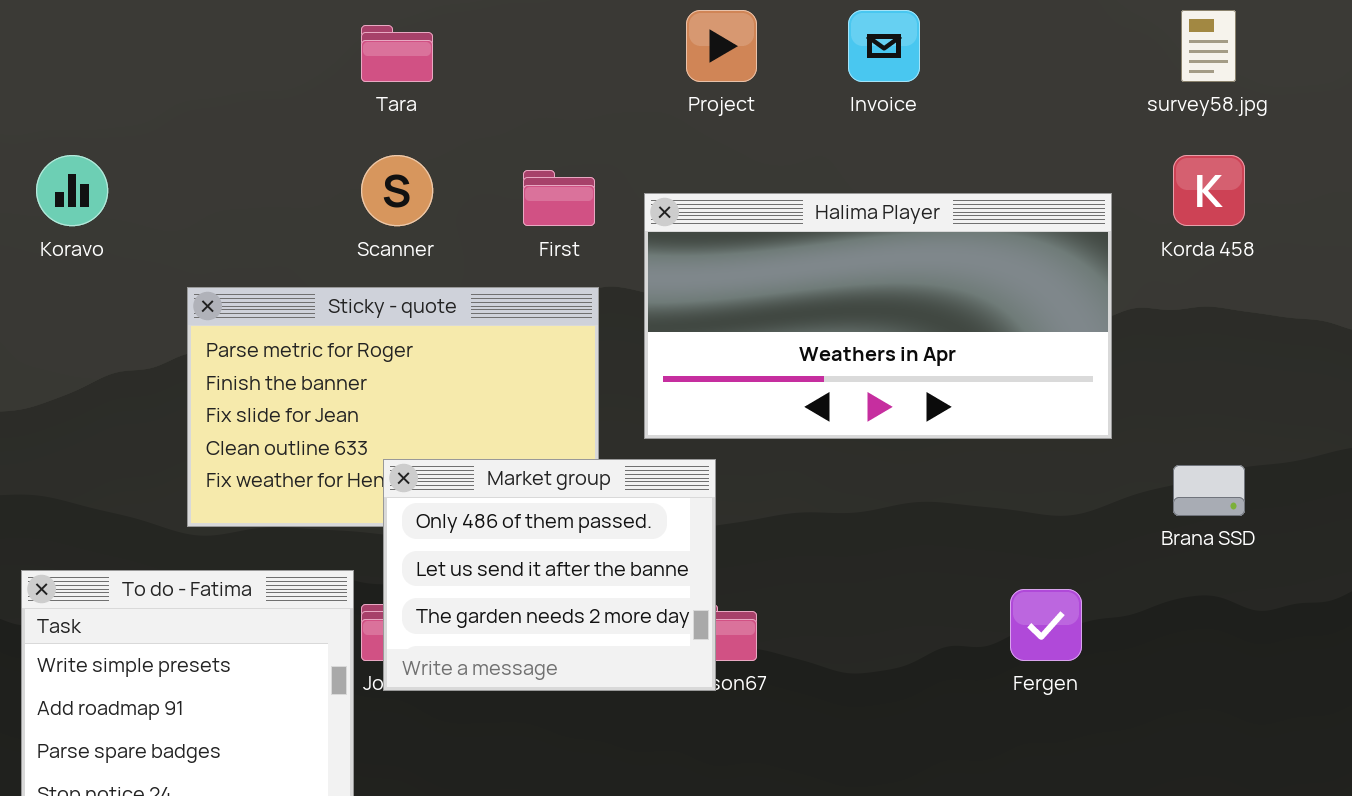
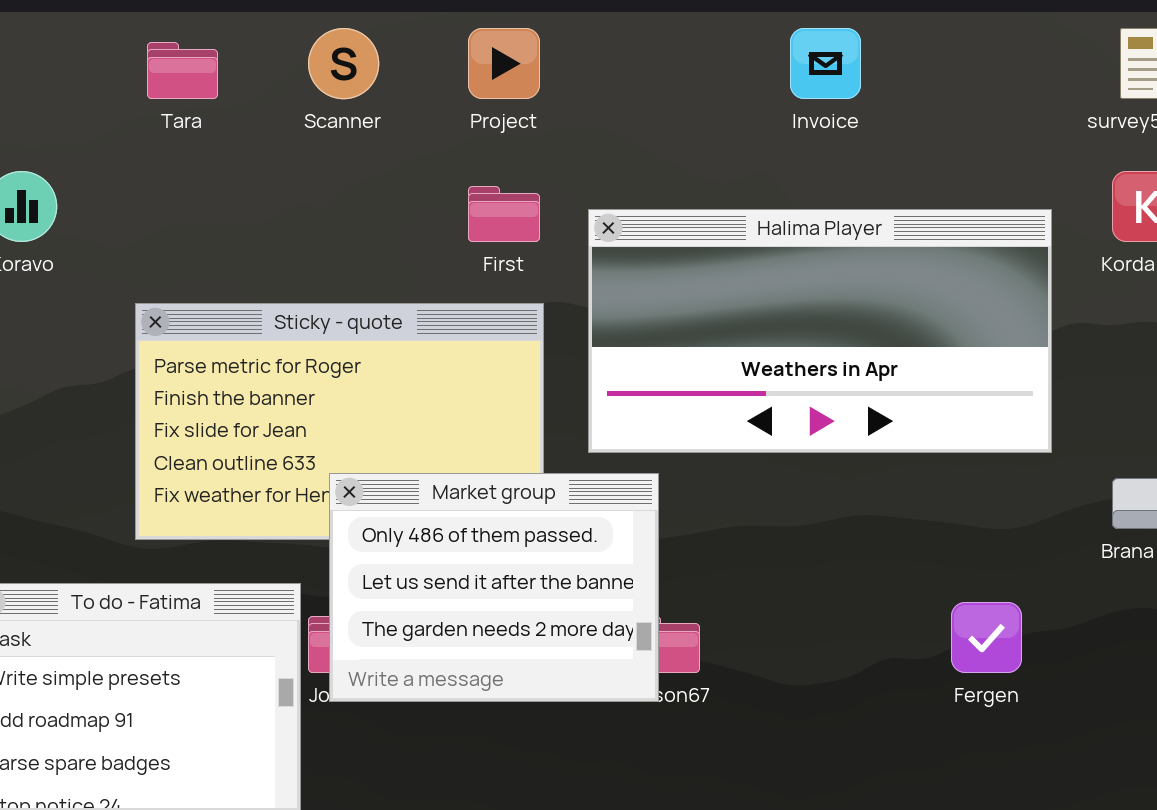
Project: [686,10,757,82] -> [468,28,540,99], moved
Tara: [361,25,433,82] -> [147,42,218,99], moved
Scanner: [361,155,433,226] -> [308,28,379,99], moved

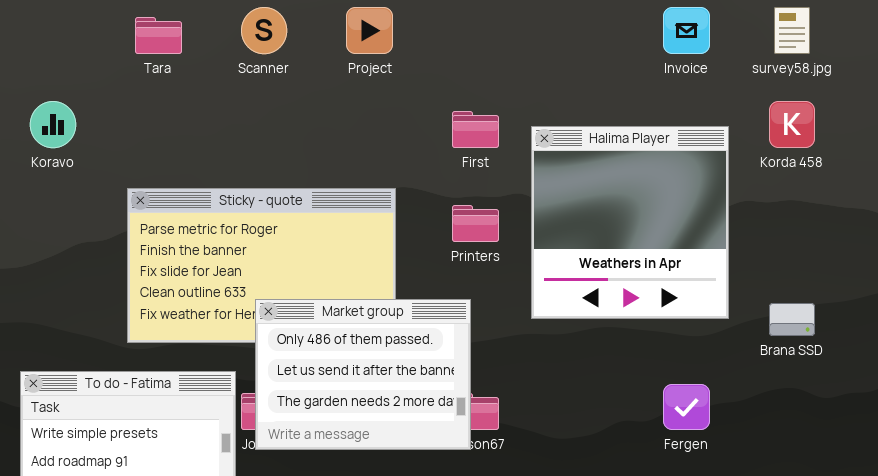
Invoice: [790,28,861,99] -> [663,7,710,54], moved
First: [468,186,540,242] -> [452,111,499,148], moved
Halima Player: [588,209,1052,453] -> [531,126,729,319], resized

